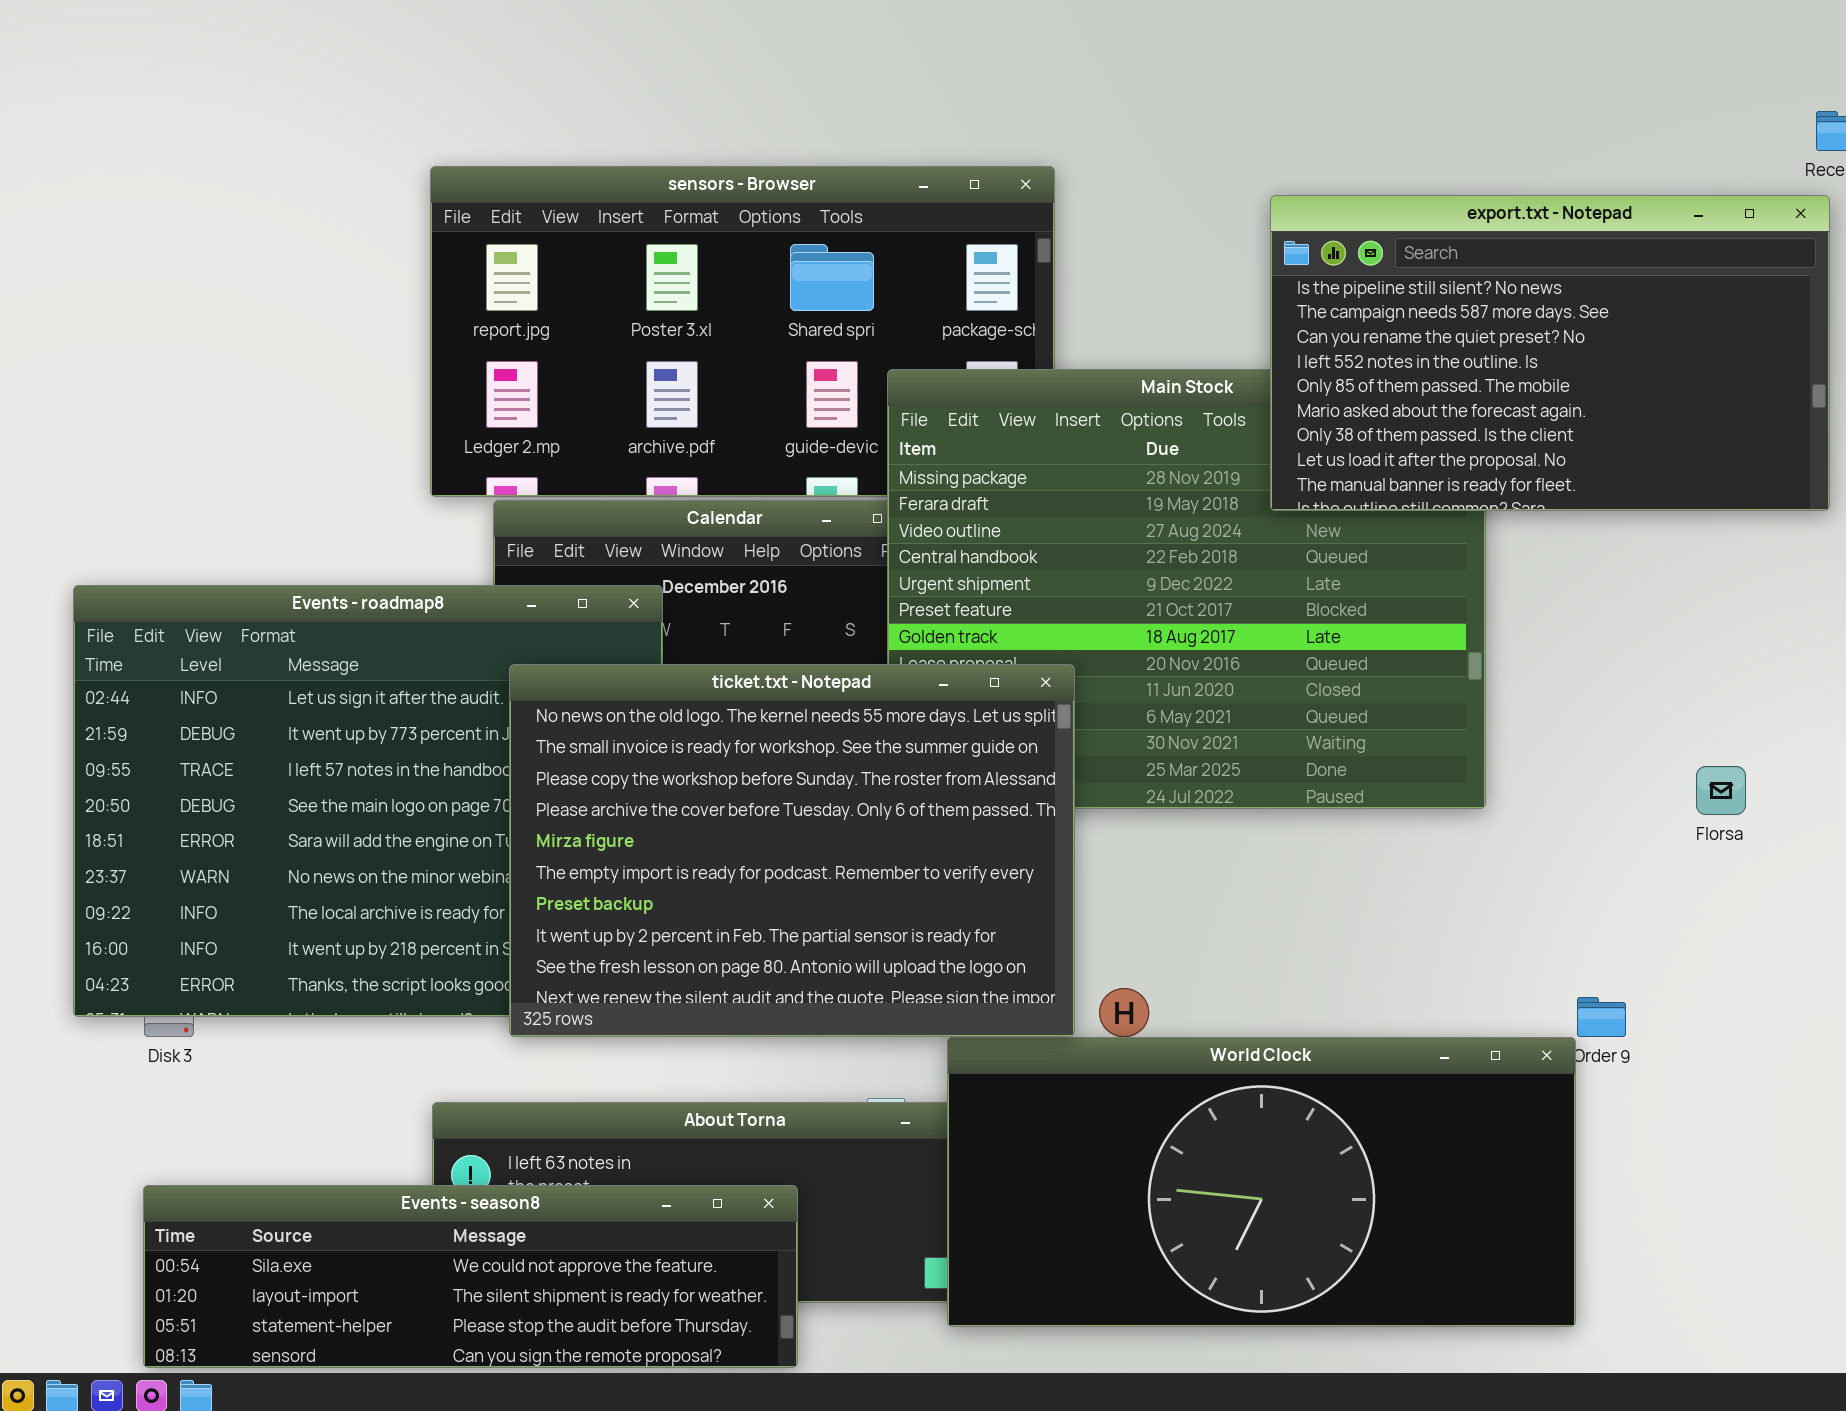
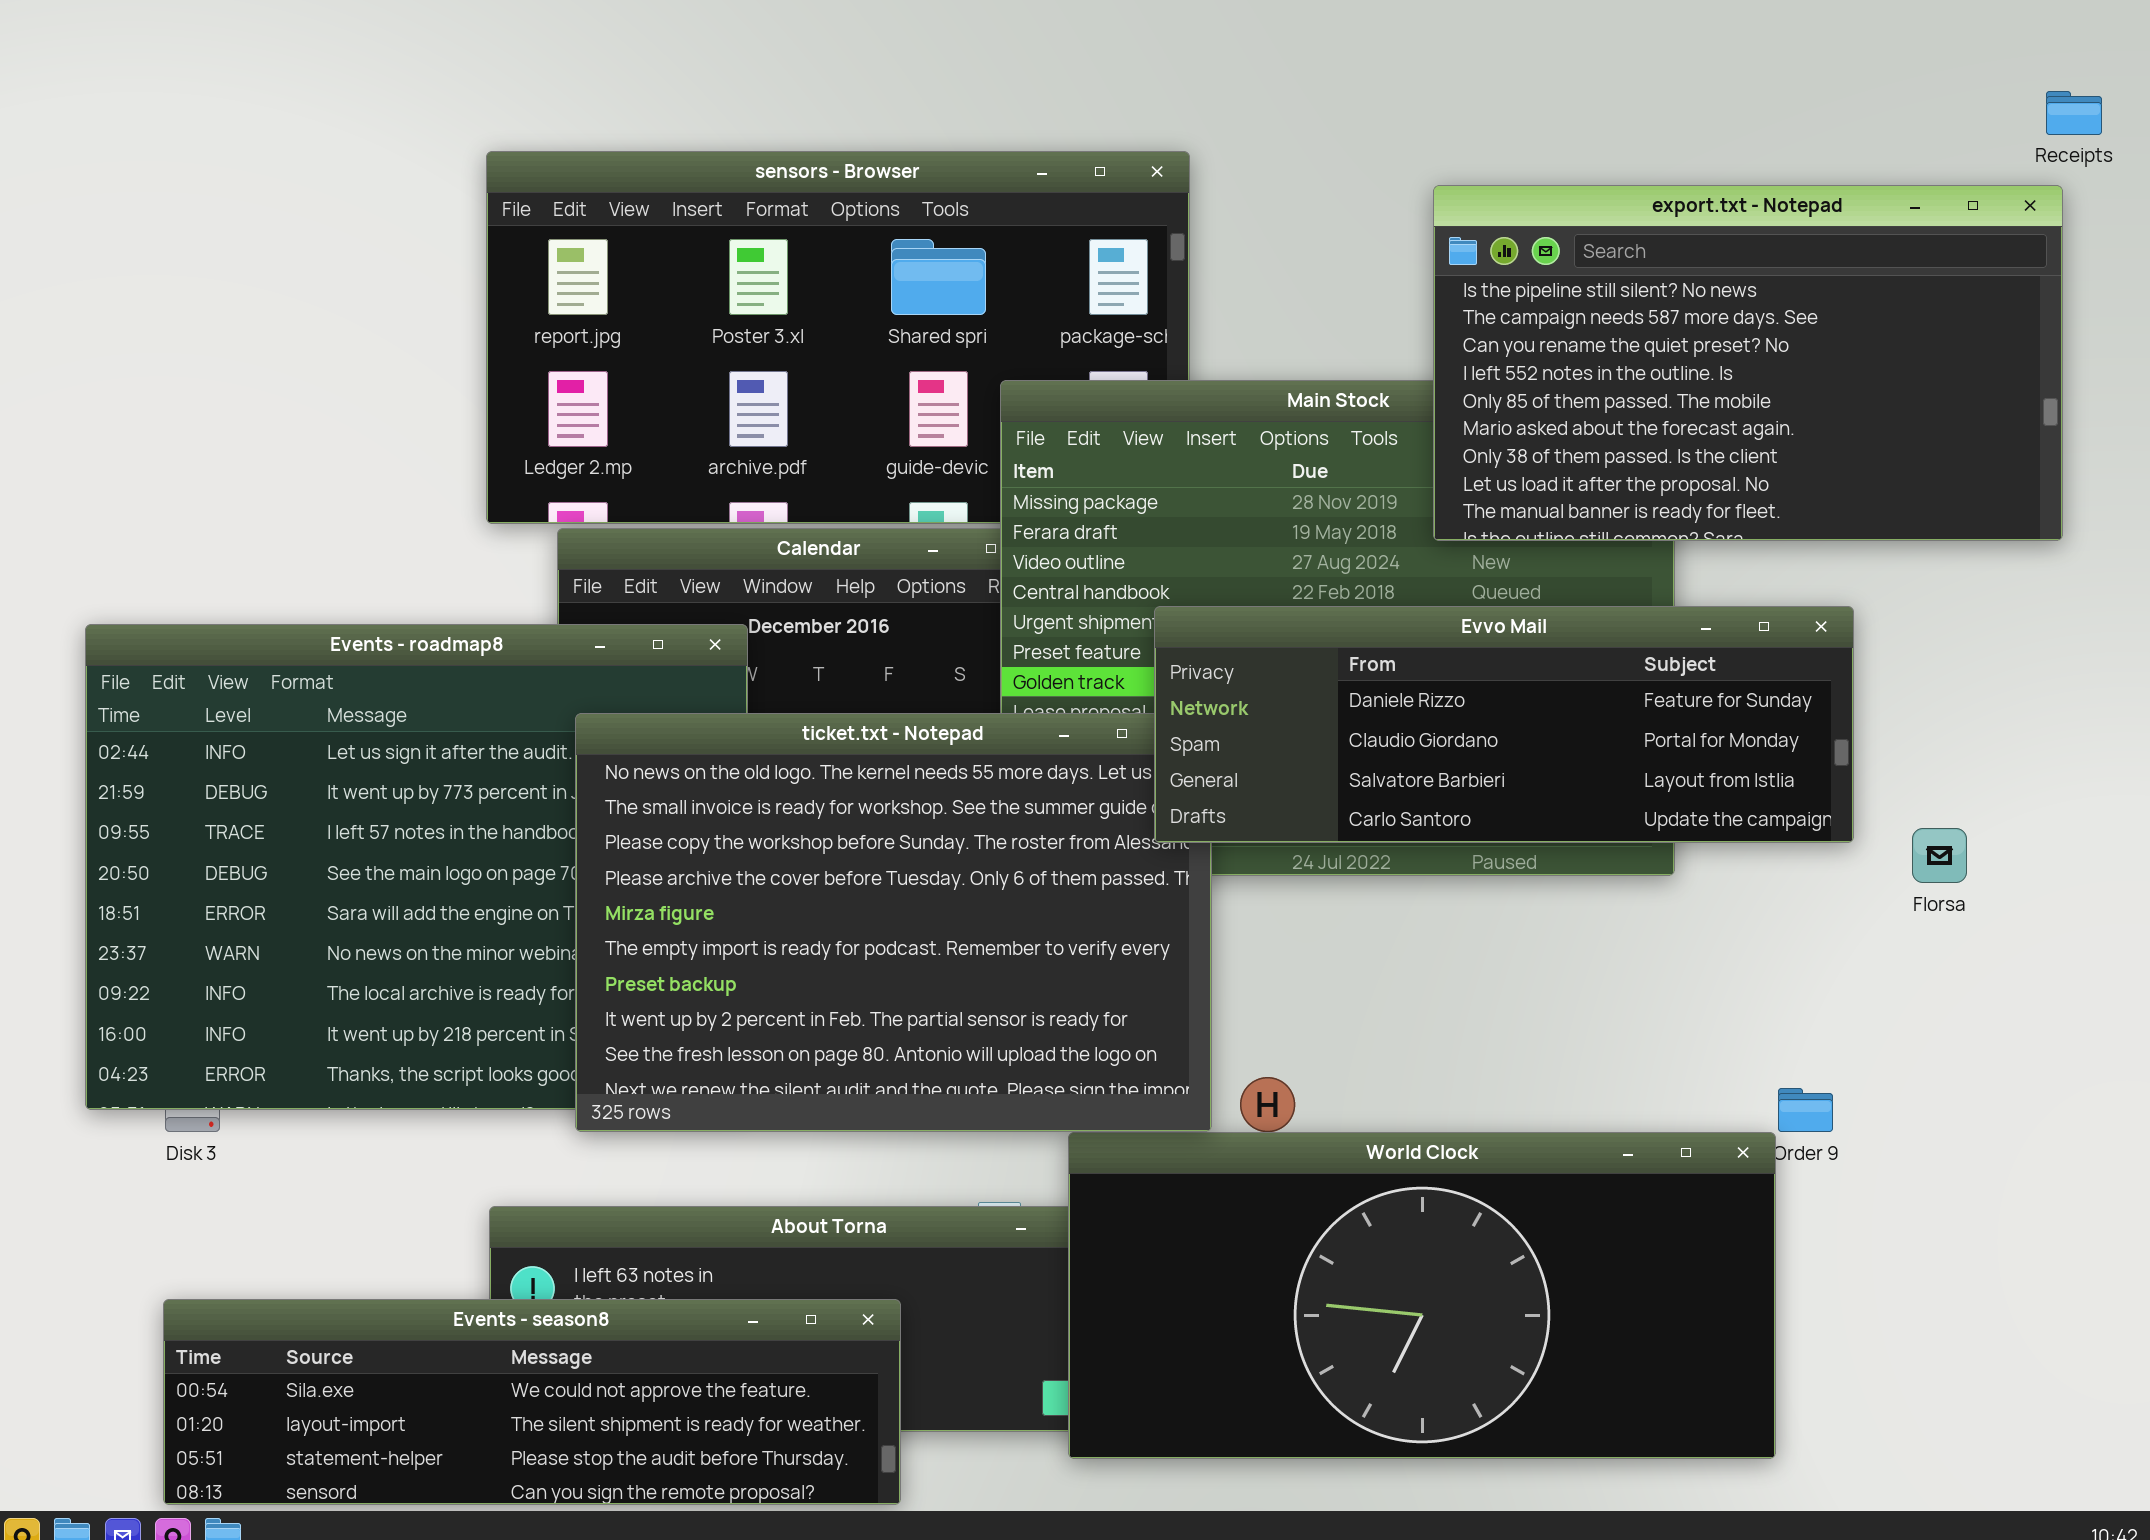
Evvo Mail: none -> [1154,606,1854,843], opened

